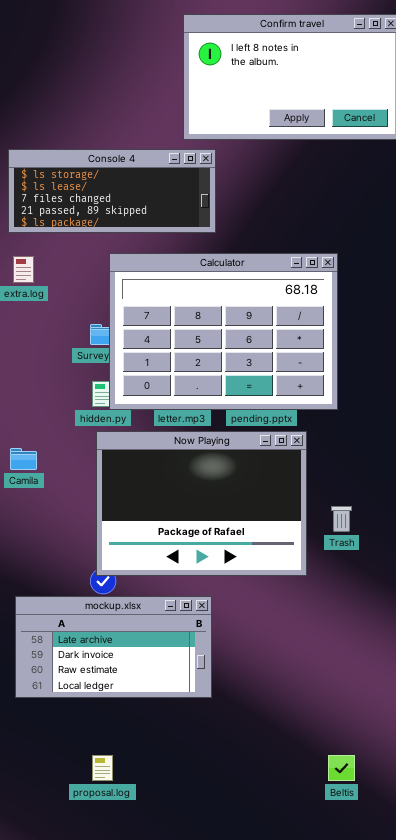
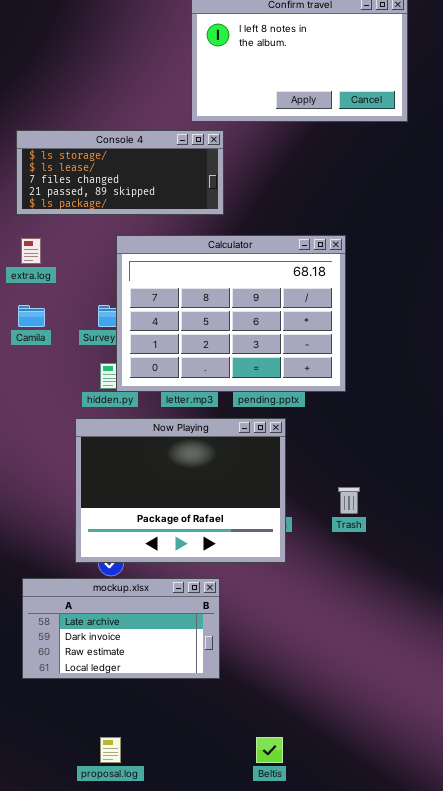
Now Playing: [96,431,307,576] -> [75,418,286,563], moved
Camila: [10,448,37,470] -> [18,305,45,327], moved
Beltis: [328,755,355,781] -> [256,737,283,763], moved

